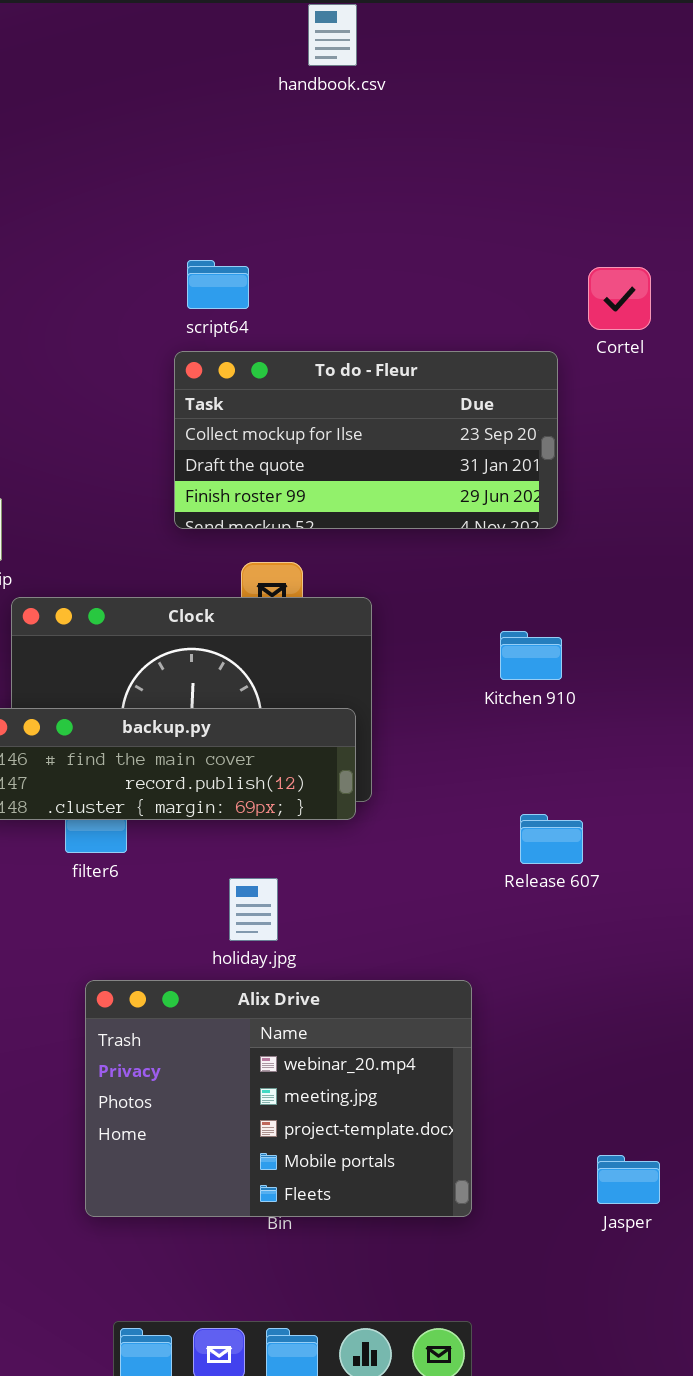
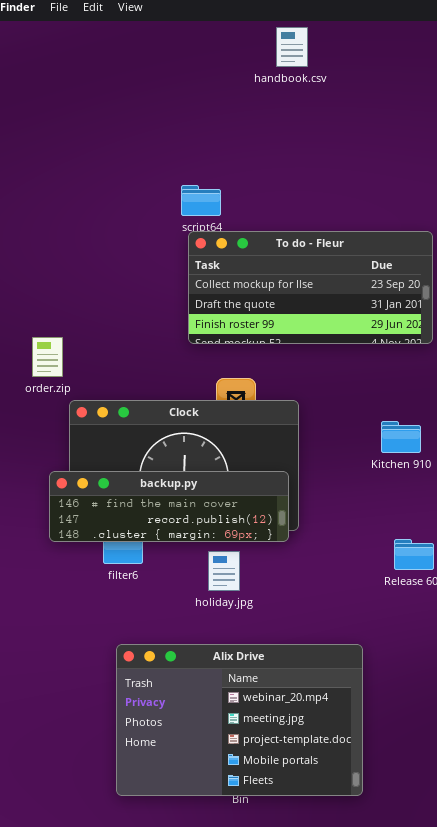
handbook.csv: [308,4,357,66] -> [276,27,308,67], moved
To do - Fleur: [174,351,558,529] -> [188,231,433,344], moved
holiday.jpg: [229,878,278,941] -> [208,551,240,591], moved

